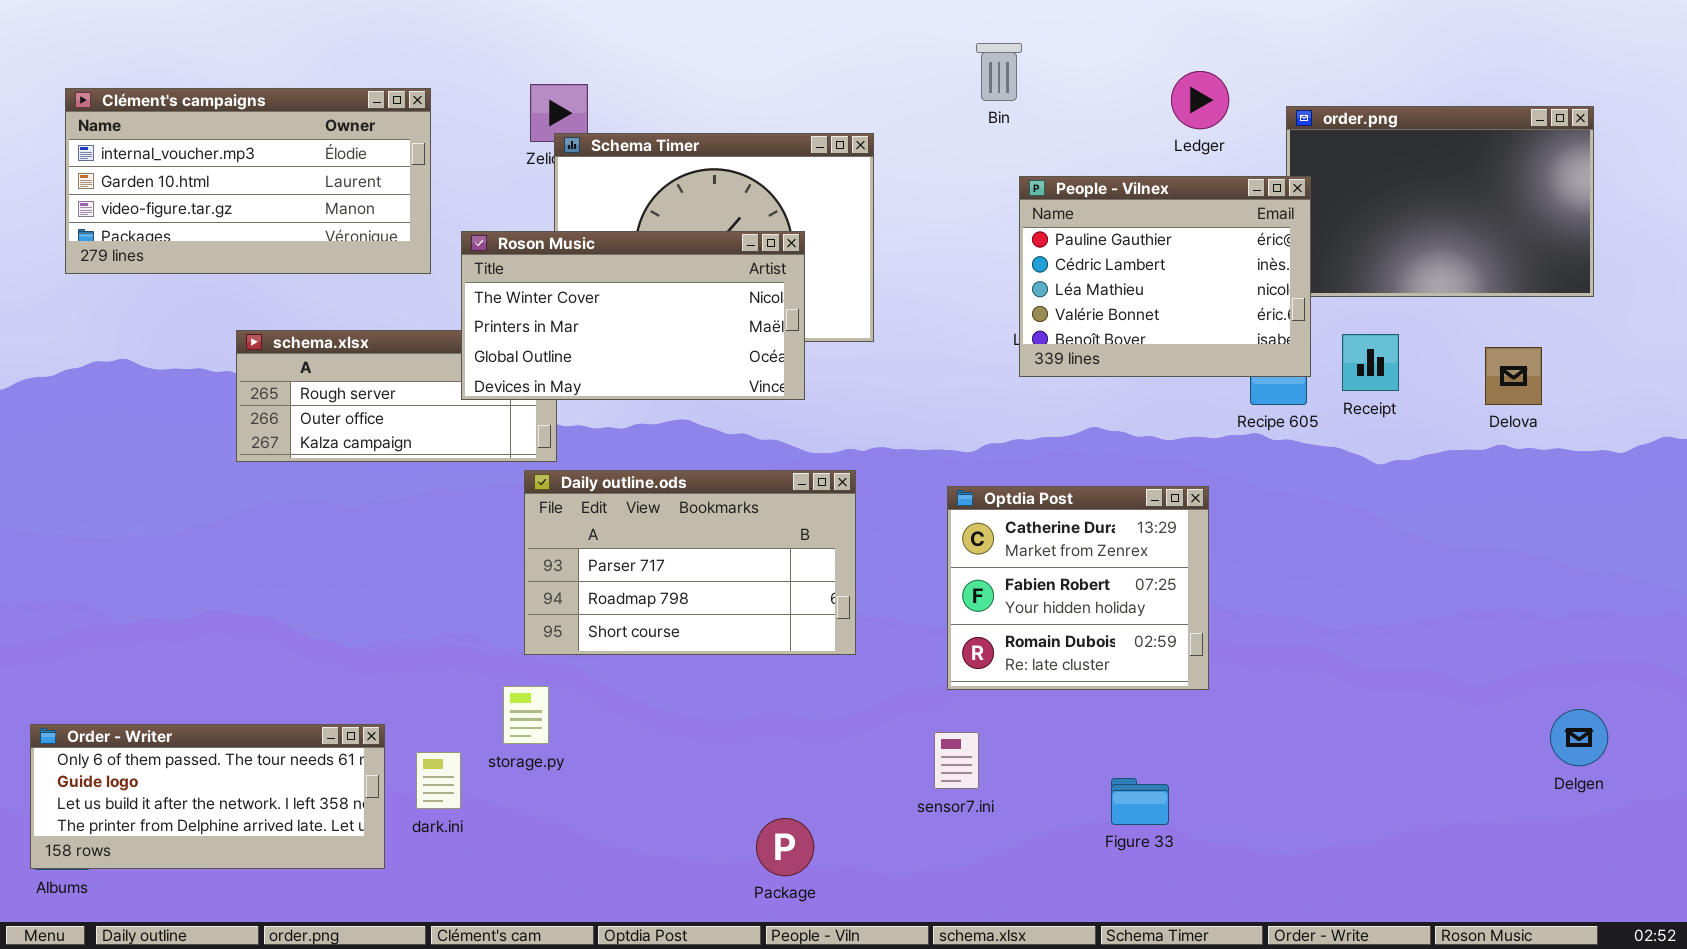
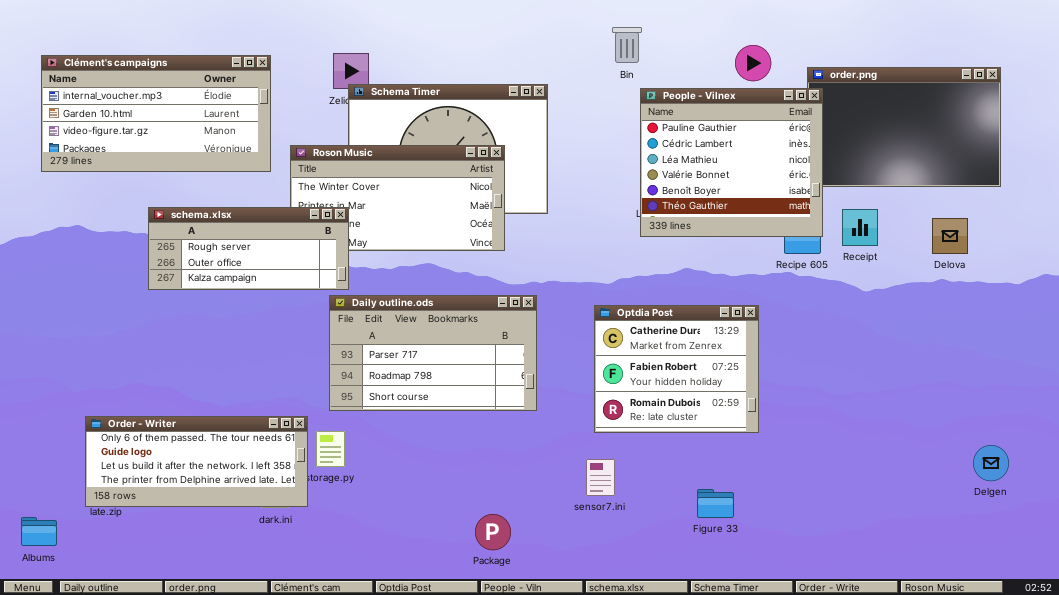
People - Vilnex: [1019,176,1311,377] -> [640,88,823,237], resized
schema.xlsx: [236,330,557,462] -> [148,207,349,290], raised
Order - Writer: [30,724,385,869] -> [85,416,308,507], moved

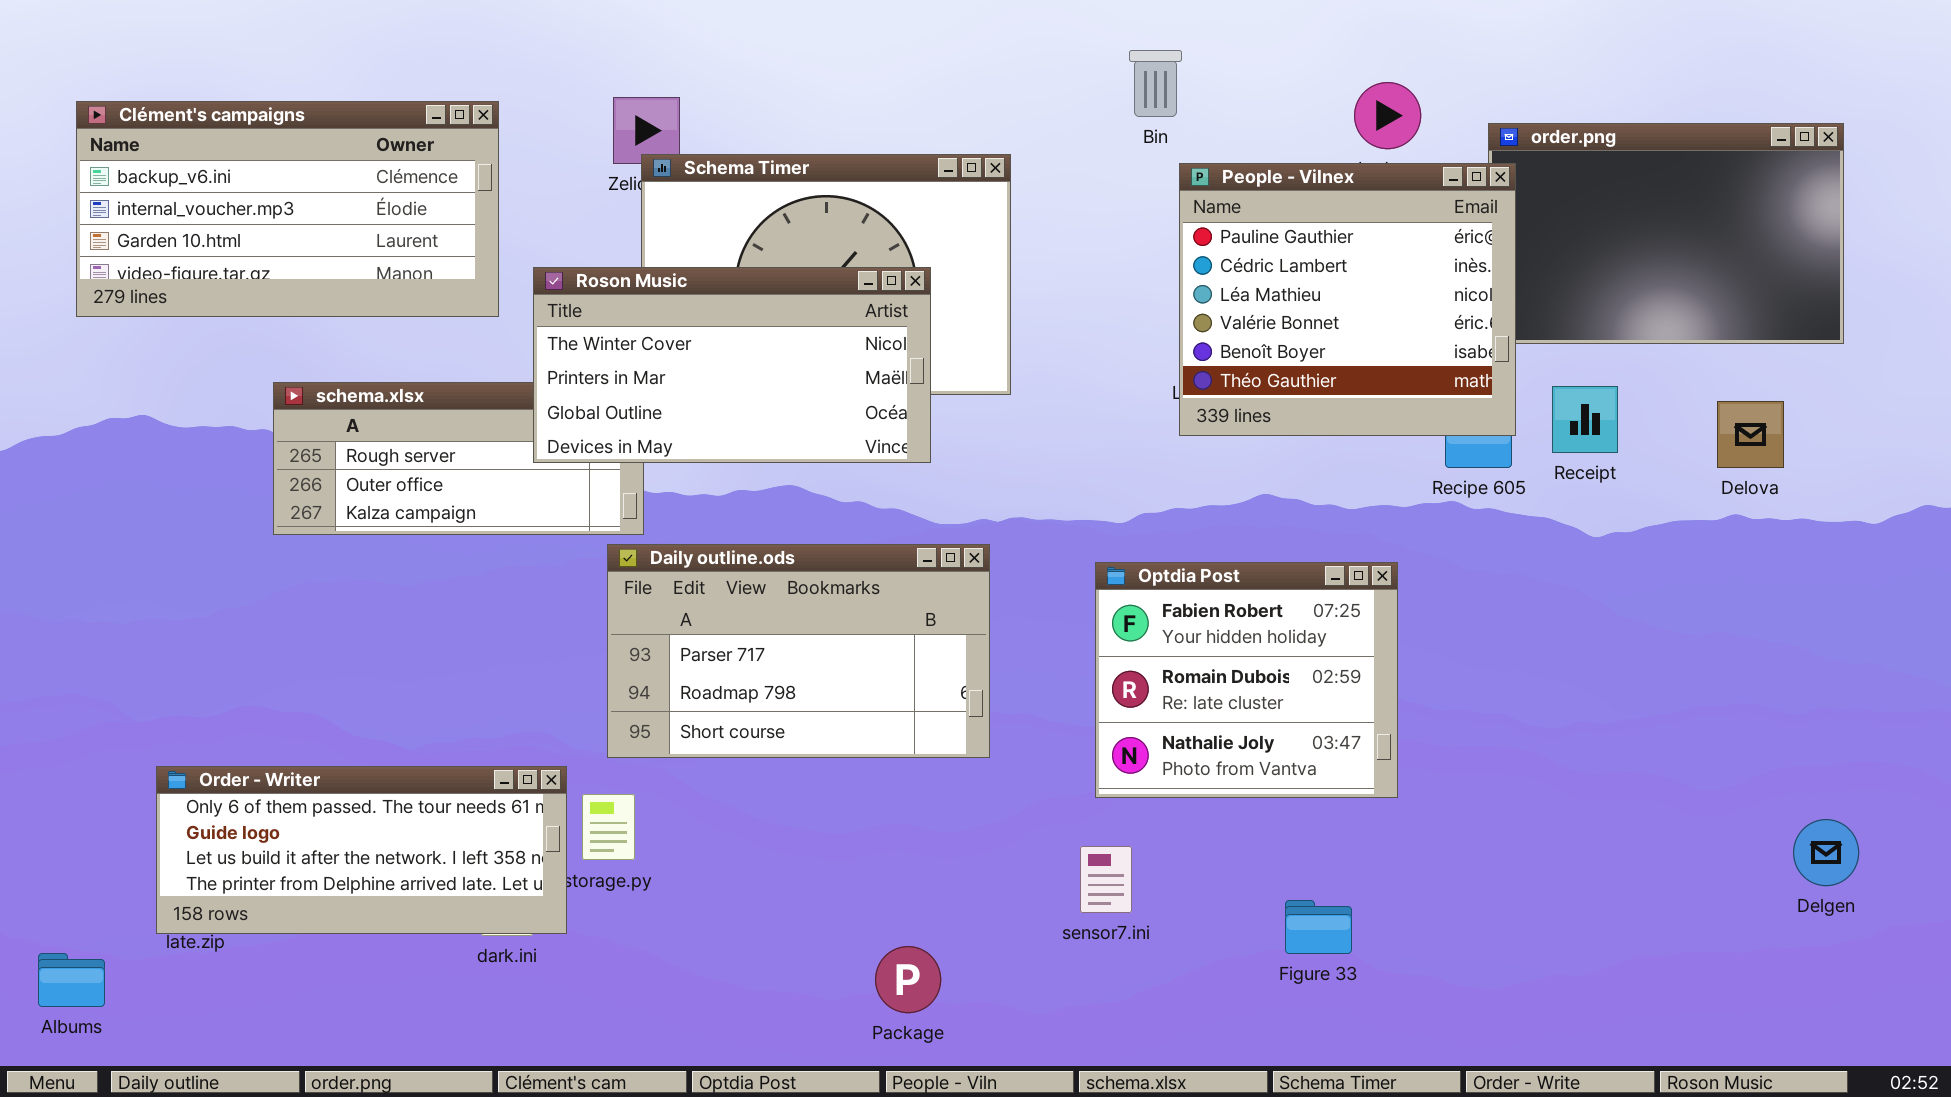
Clément's campaigns: [41,55,271,172] -> [76,101,499,317], scrolled up 1 row
Roson Music: [290,145,505,251] -> [533,267,931,463], raised
Optdia Post: [594,305,759,433] -> [1095,562,1398,798], scrolled down 1 row

